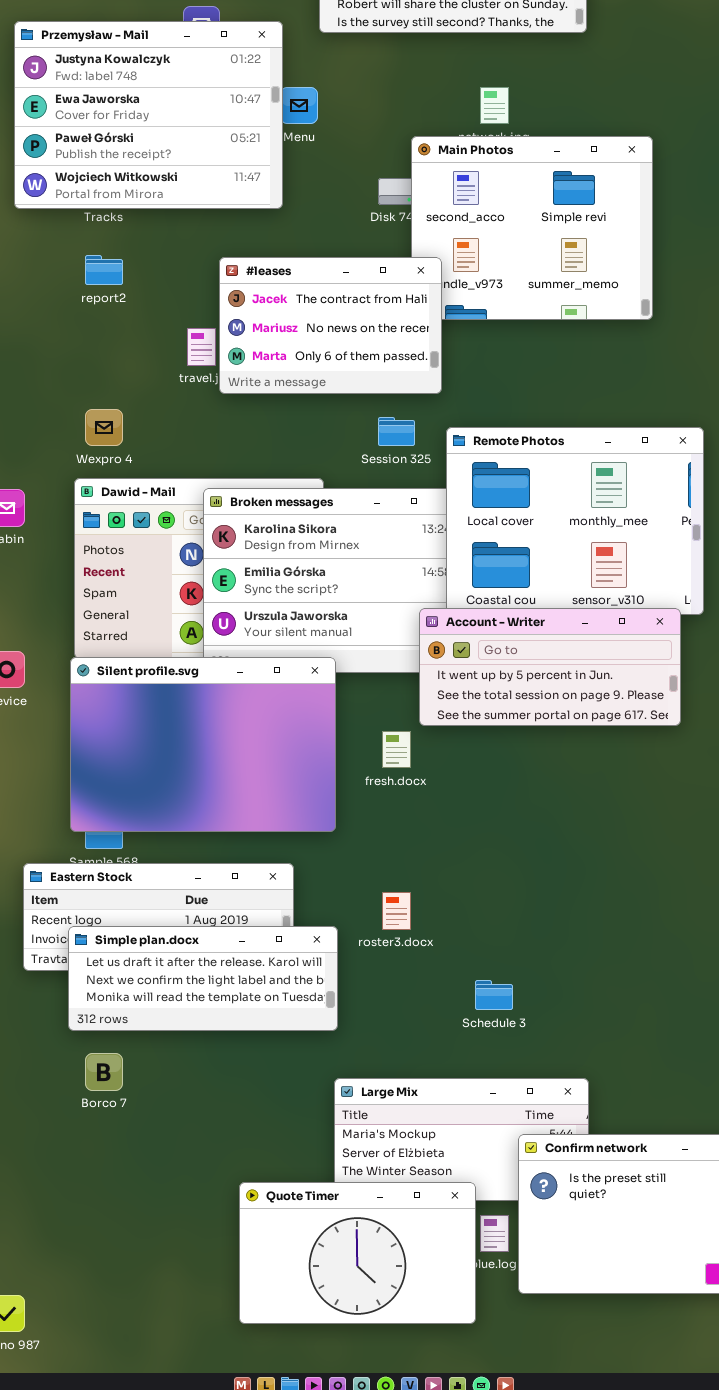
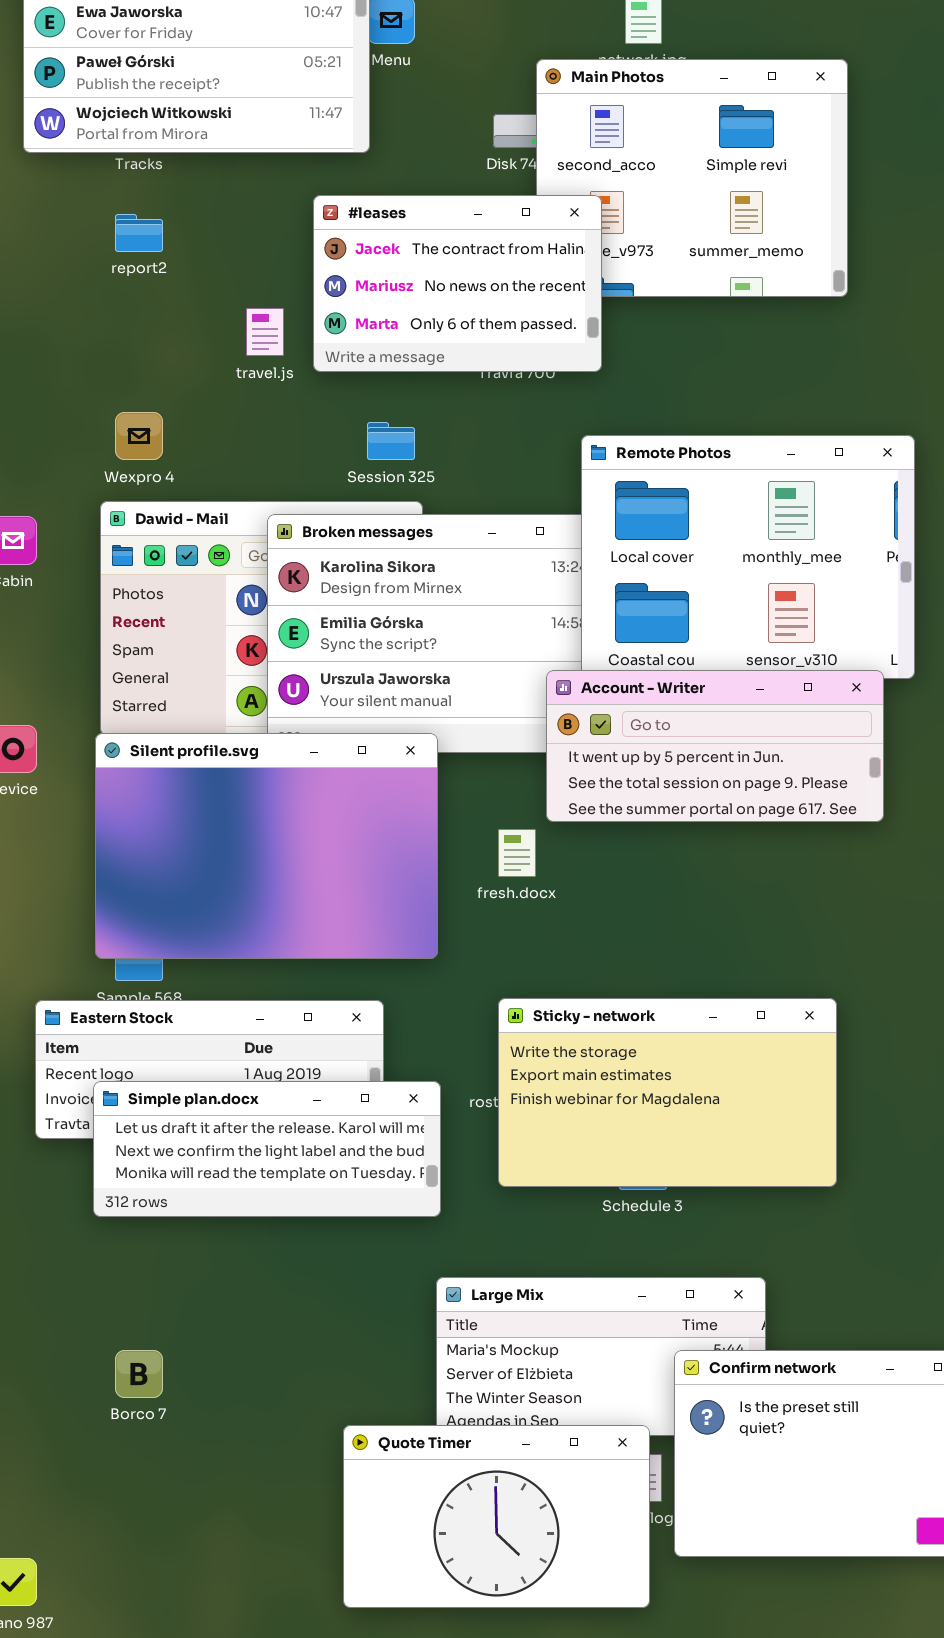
#leases: [219,257,442,394] -> [313,195,602,372], moved
Session 325: [378,417,415,446] -> [367,422,415,460], moved
Sticky - network: none -> [498,998,837,1187], opened
Borco 7: [85,1053,123,1091] -> [115,1350,163,1398], moved
Quote Timer: [239,1182,476,1324] -> [343,1425,650,1608], moved

